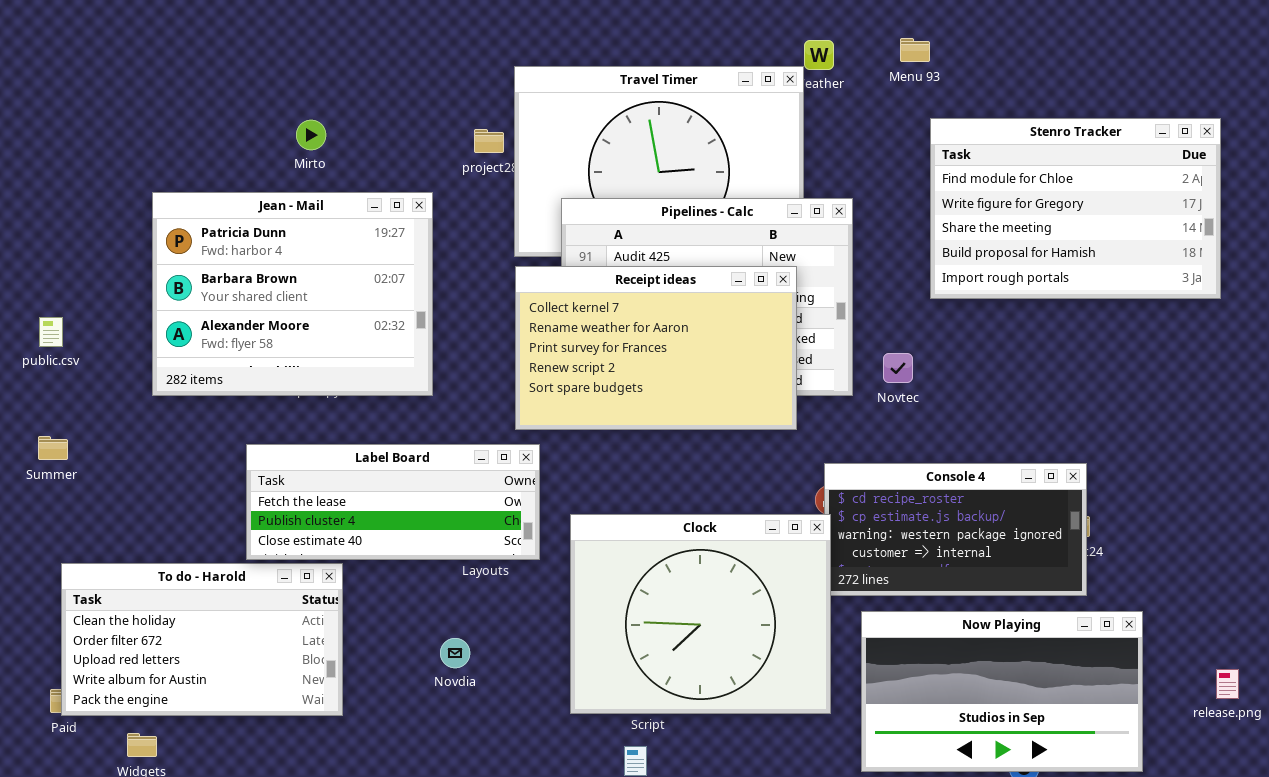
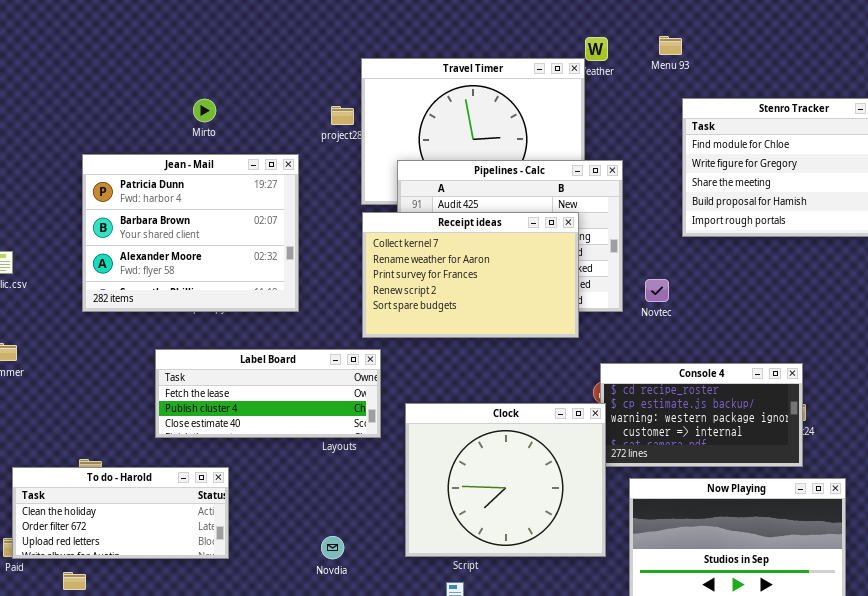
To do - Harold: [61,563,343,716] -> [12,467,229,559], resized
Novdia: [440,638,470,668] -> [321,536,344,559], moved

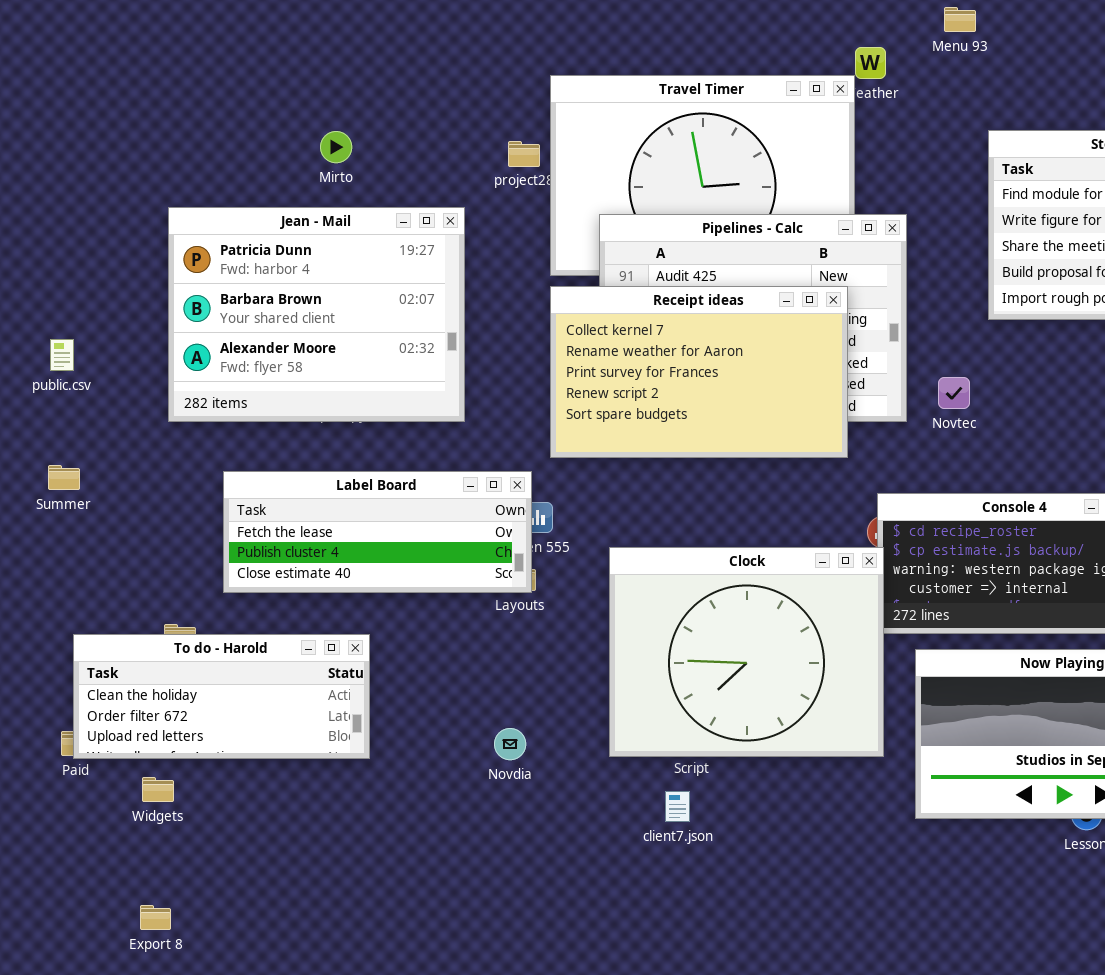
Menu 93: [659,36,682,55] -> [944,7,976,32], moved
Label Board: [155,349,381,438] -> [223,471,532,593], moved

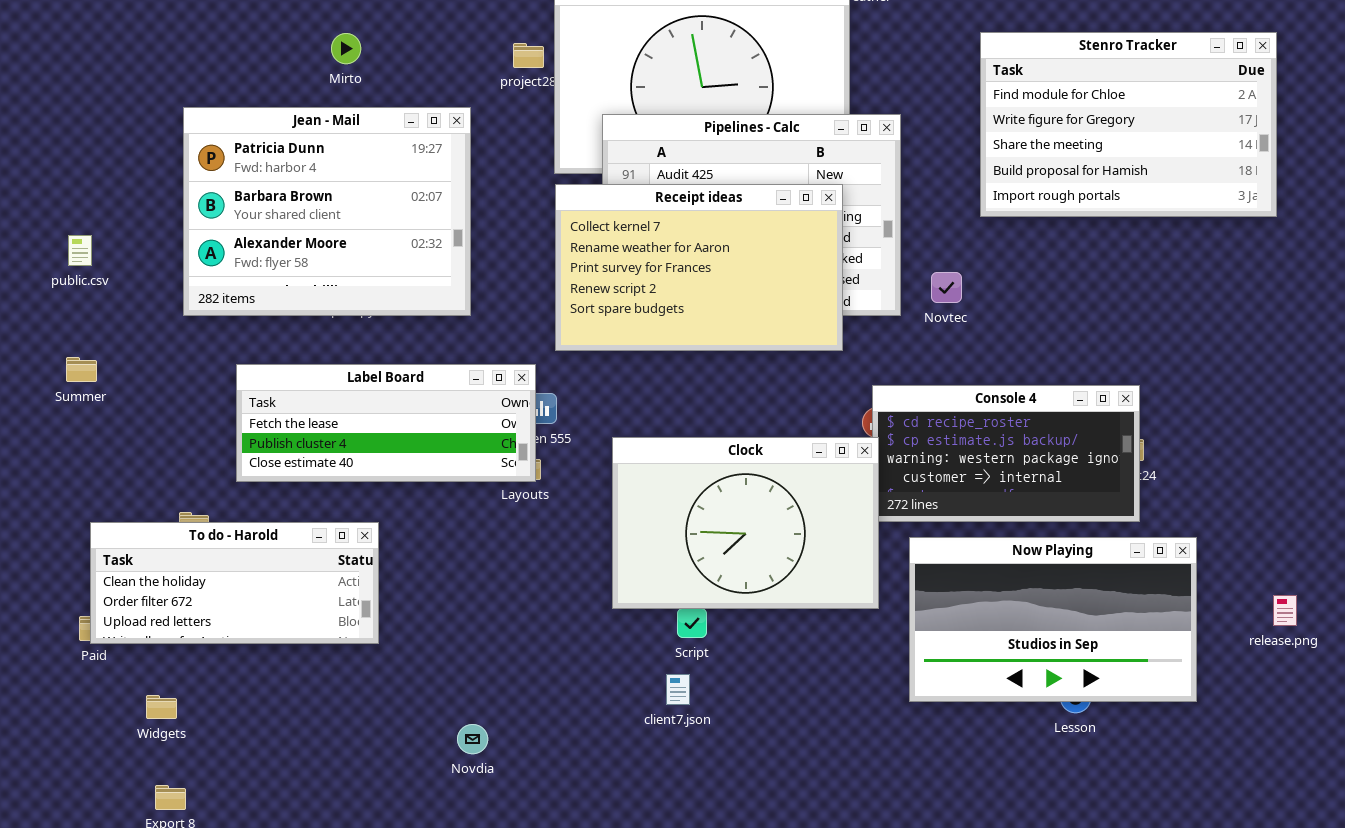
Clock: [609,547,884,757] -> [612,437,879,609], resized
Novdia: [494,728,526,760] -> [457,724,488,754], moved
Widgets: [142,777,174,802] -> [146,695,177,719], moved

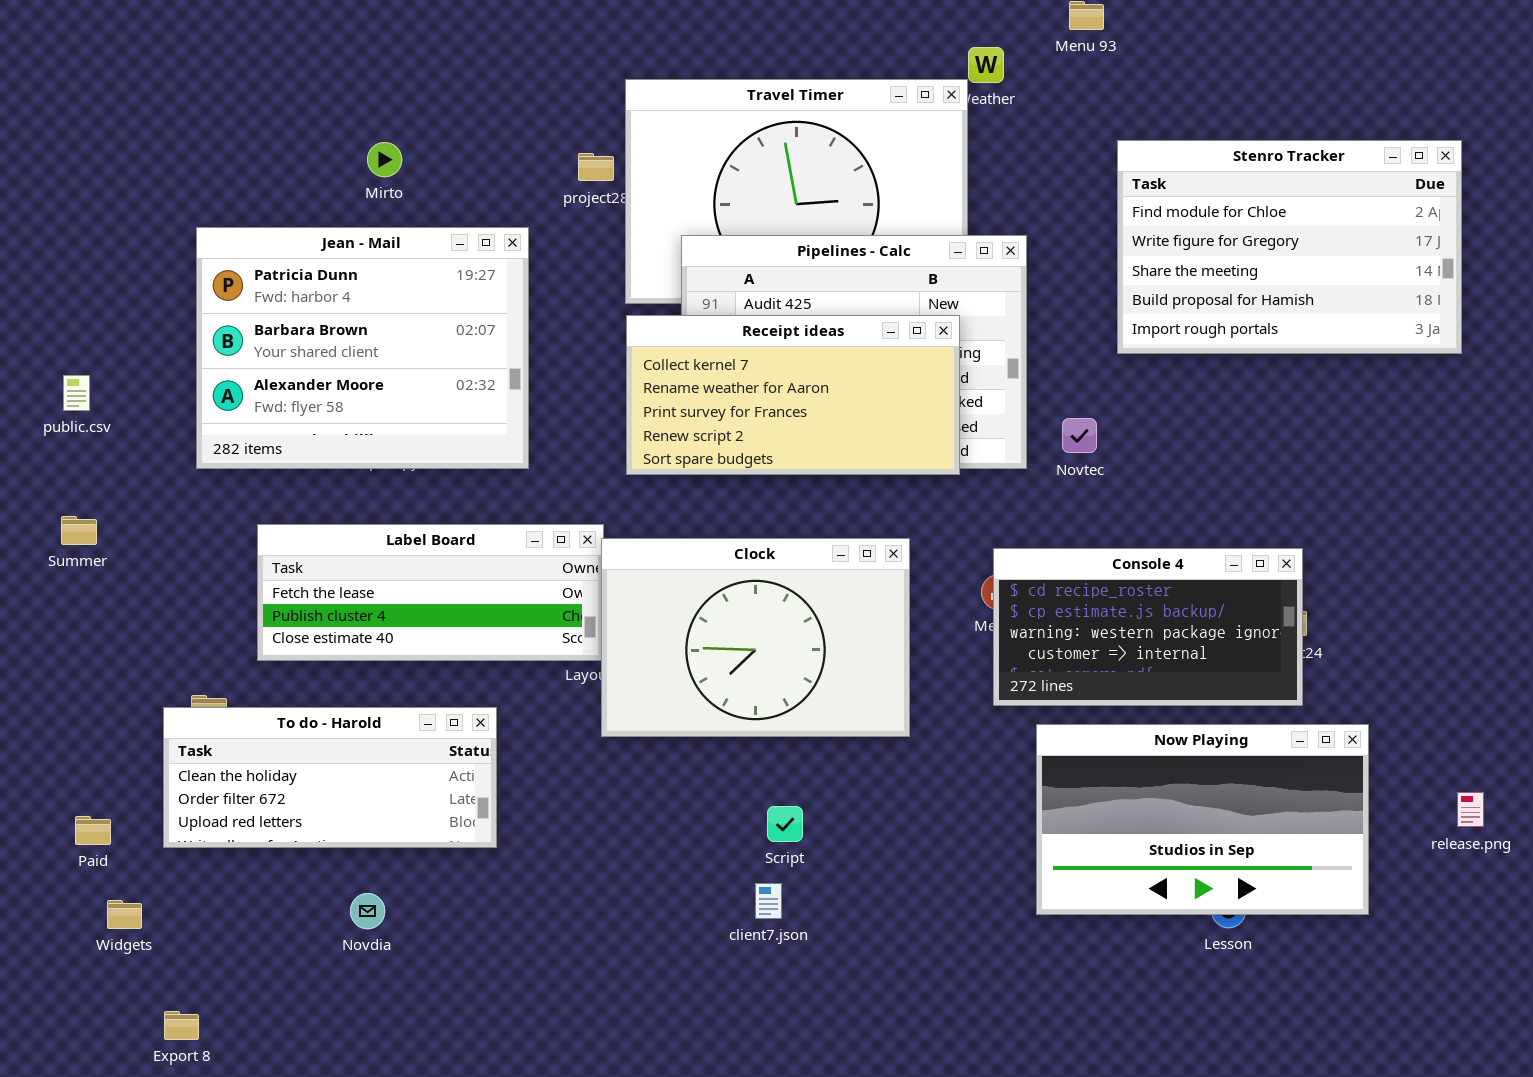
Receipt ideas: [555,184,843,351] -> [626,315,960,475], resized
Clock: [612,437,879,609] -> [601,538,910,737], moved
To do - Harold: [90,522,379,644] -> [163,707,497,848], moved
Widgets: [146,695,177,719] -> [107,900,142,929], moved
Novdia: [457,724,488,754] -> [350,893,385,929], moved

